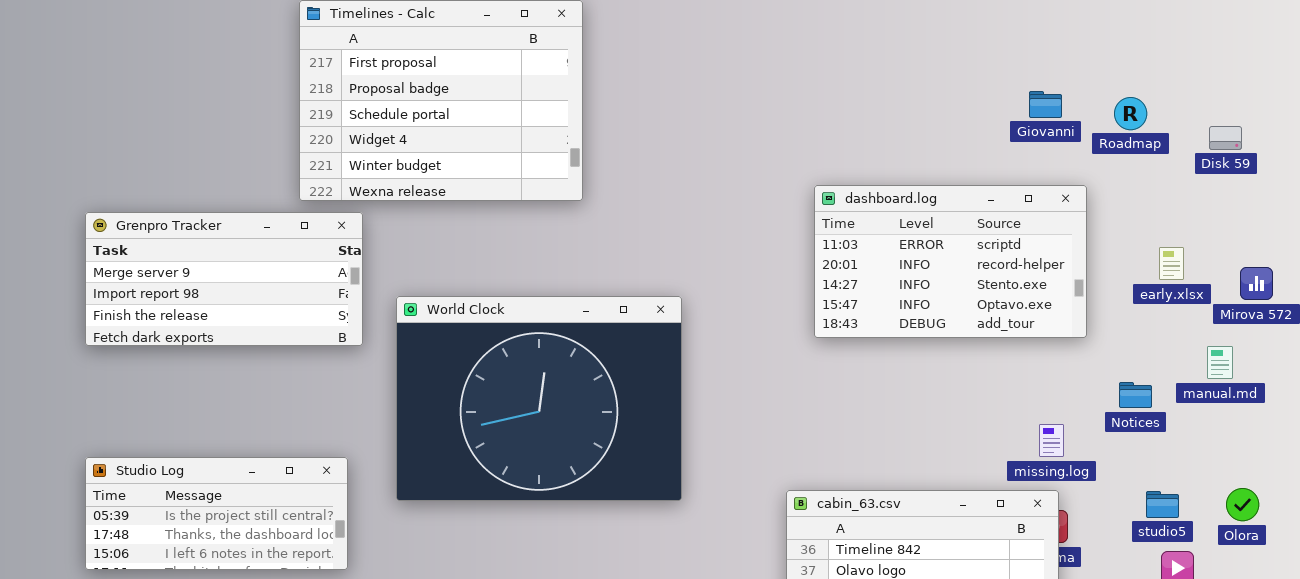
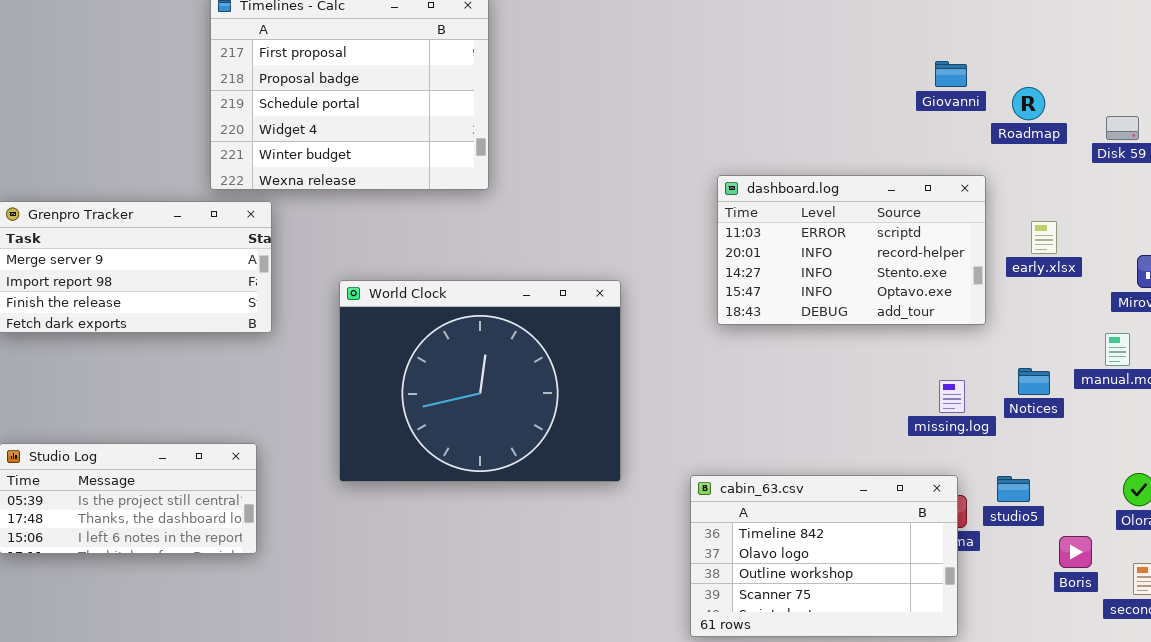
Giovanni: [1029,91,1062,118] -> [935,61,967,87], moved
early.xlsx: [1159,247,1184,280] -> [1031,221,1057,254], moved
World Clock: [396,296,682,501] -> [339,280,621,482], moved
missing.log: [1039,424,1064,457] -> [939,380,965,413], moved
studio5: [1146,491,1179,518] -> [997,476,1030,502], moved

